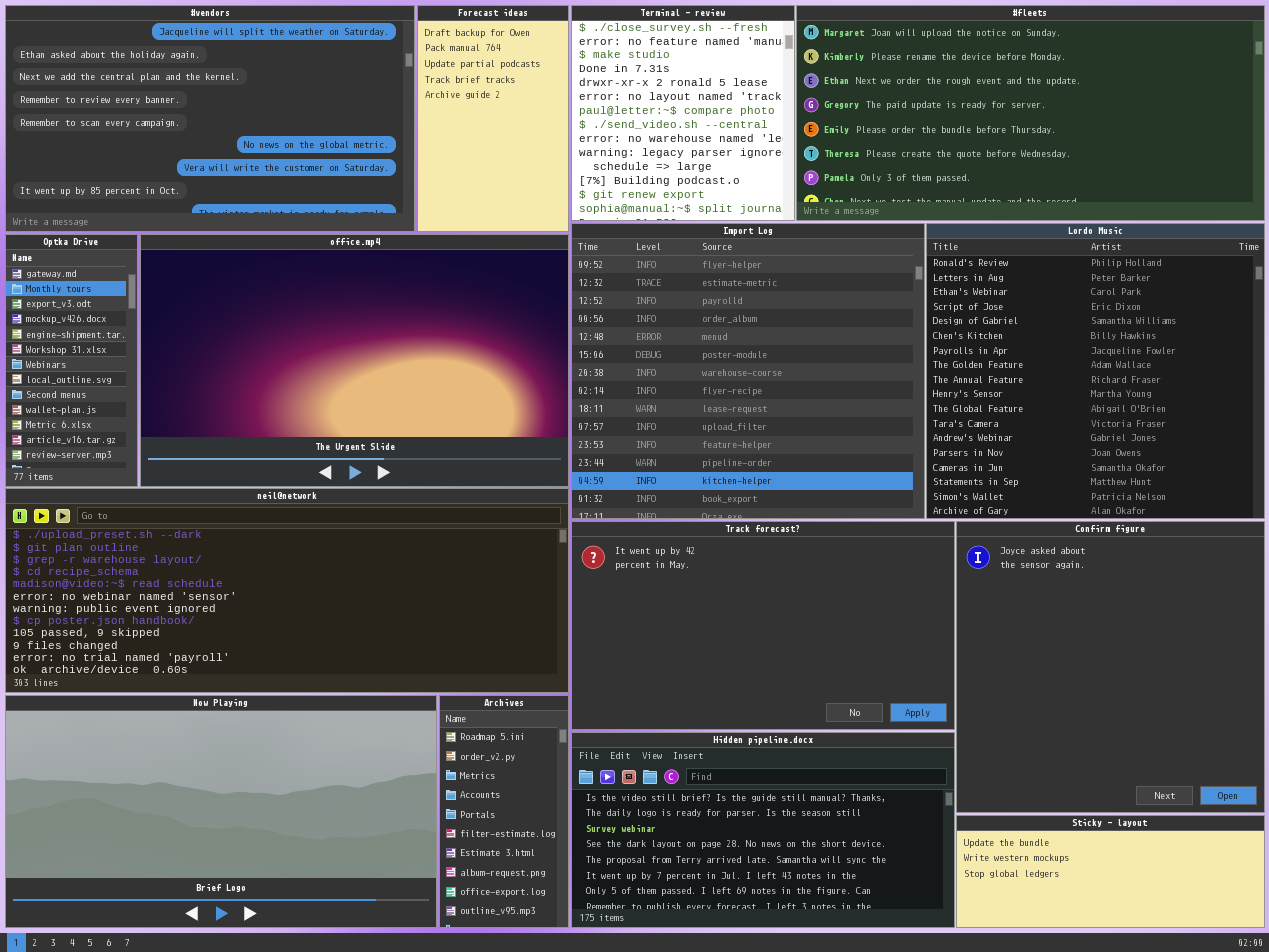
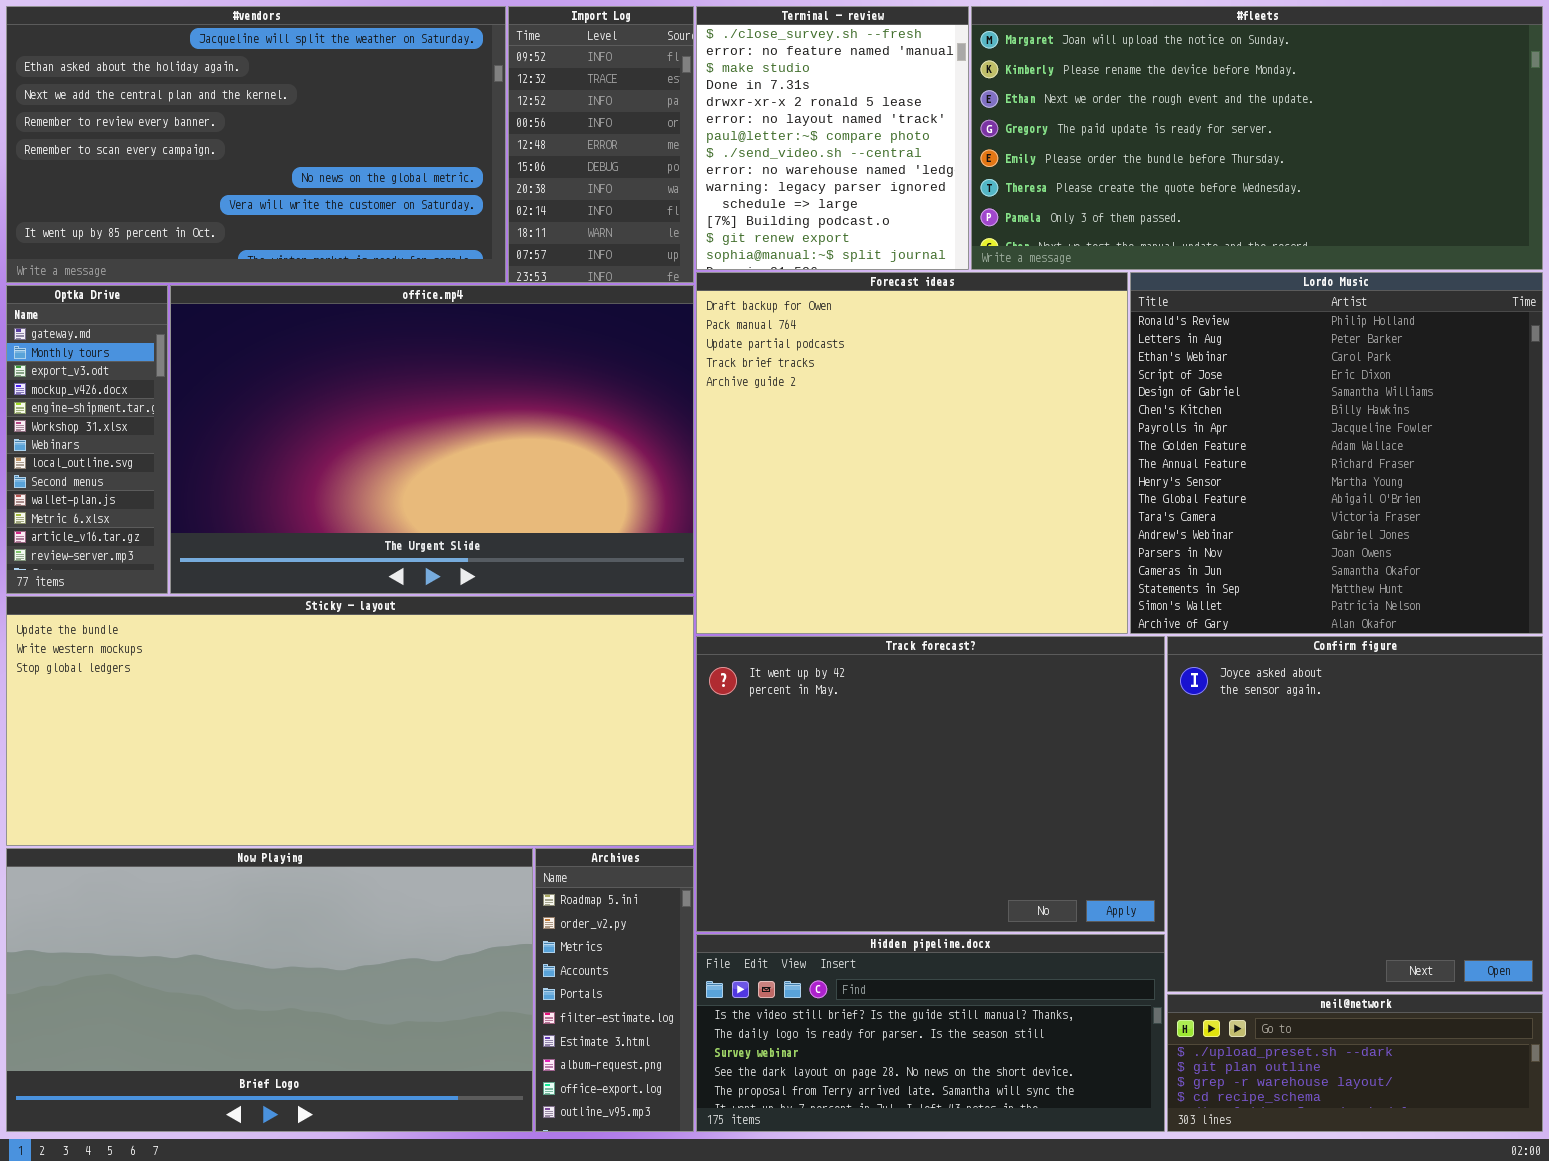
Forecast ideas: [417,5,569,232] -> [696,272,1128,634], moved, resized
Import Log: [571,223,925,519] -> [508,6,694,283], moved, resized
neil@network: [5,488,569,693] -> [1167,994,1543,1132], moved, resized
Track forecast?: [571,521,955,730] -> [696,636,1165,932], resized
Hidden pipeline.docx: [571,732,955,928] -> [696,934,1165,1132], resized
Sticky - layout: [956,815,1265,928] -> [6,596,694,846], moved, resized

